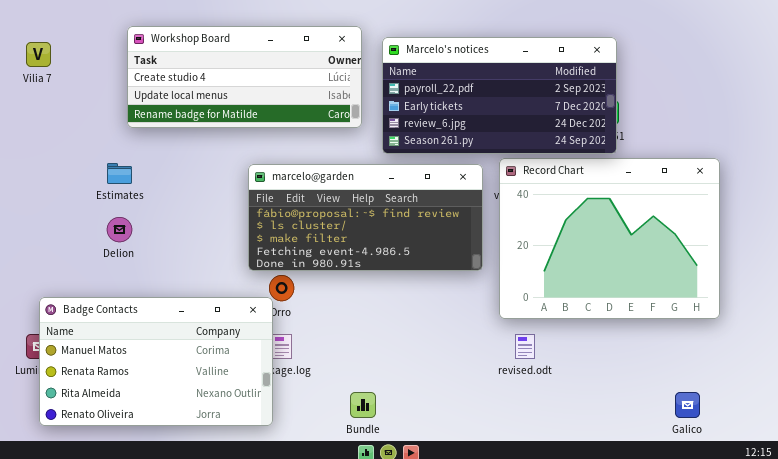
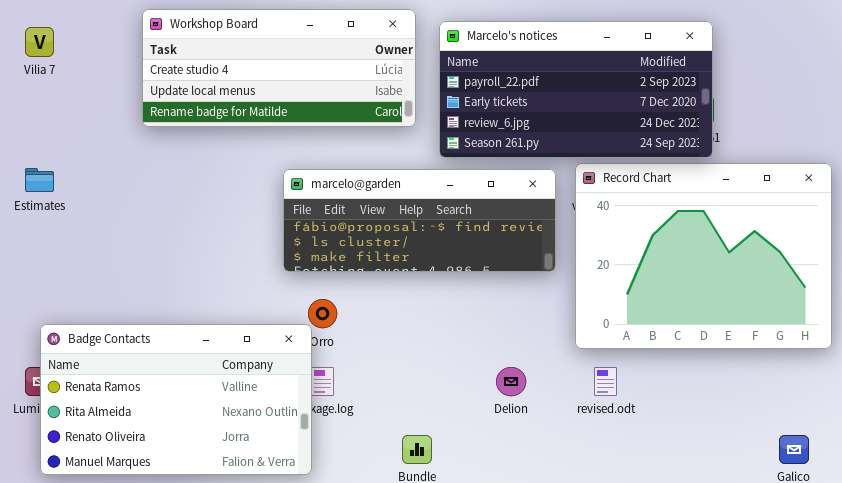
Estimates: [107,163,132,184] -> [25,168,54,192], moved
marcelo@garden: [248,164,483,271] -> [283,169,556,272], resized
Delion: [107,217,132,242] -> [496,367,526,396], moved
Badge Contacts: [39,297,273,426] -> [40,324,312,475], scrolled down 1 row

